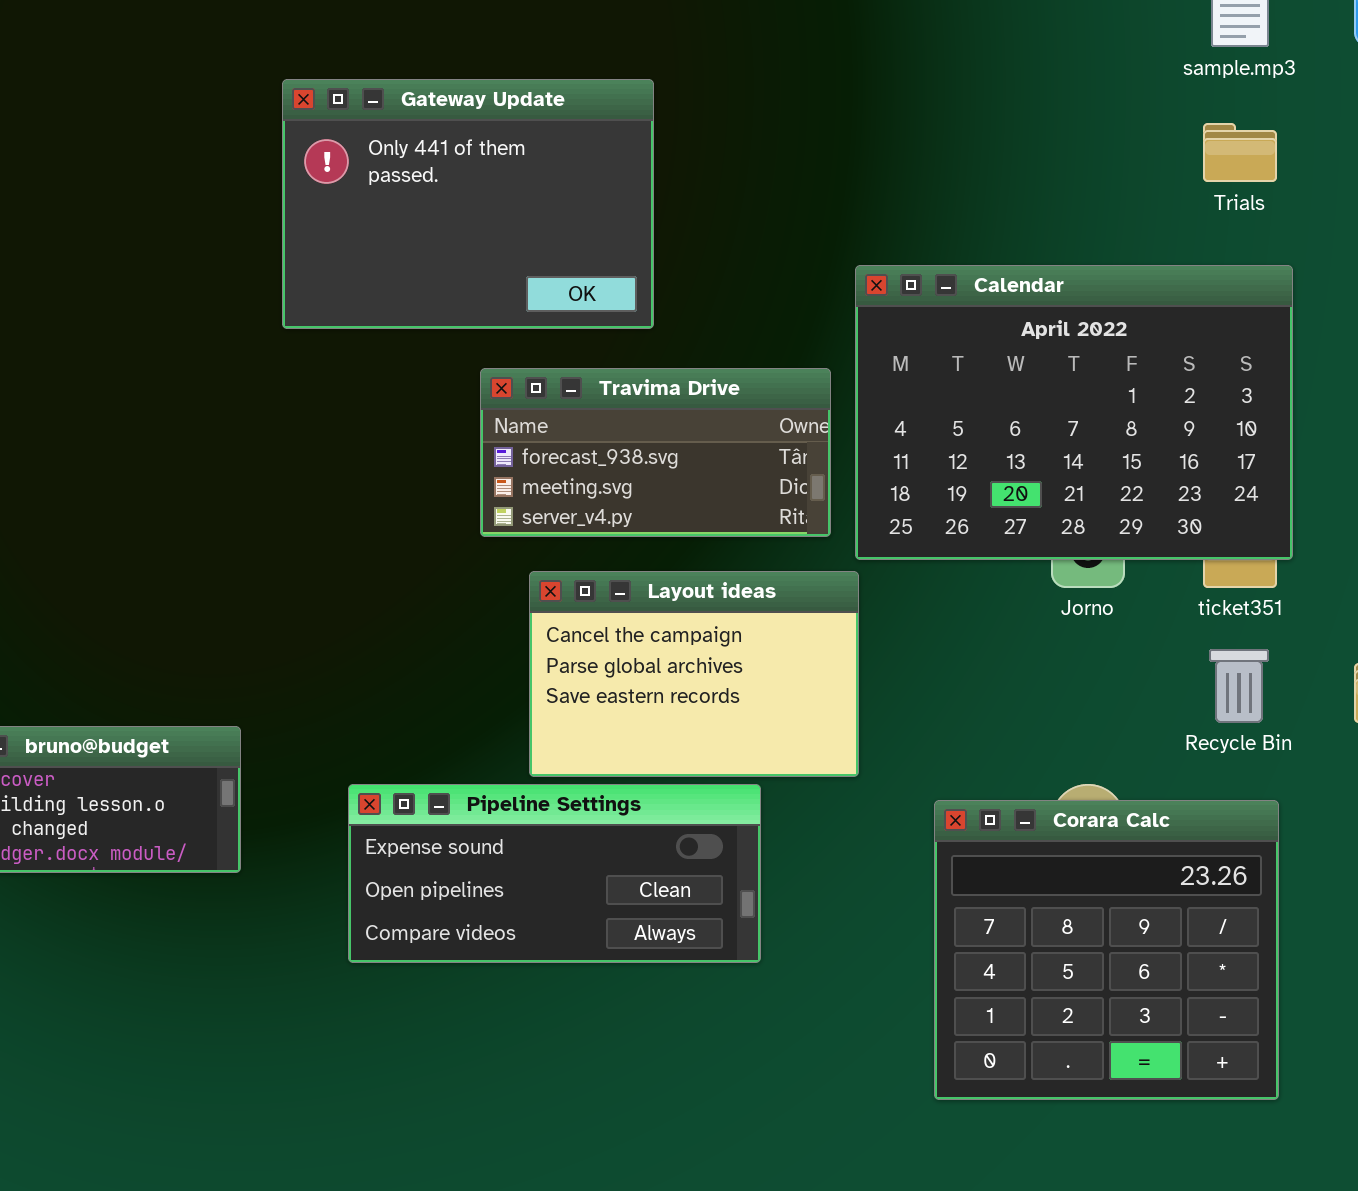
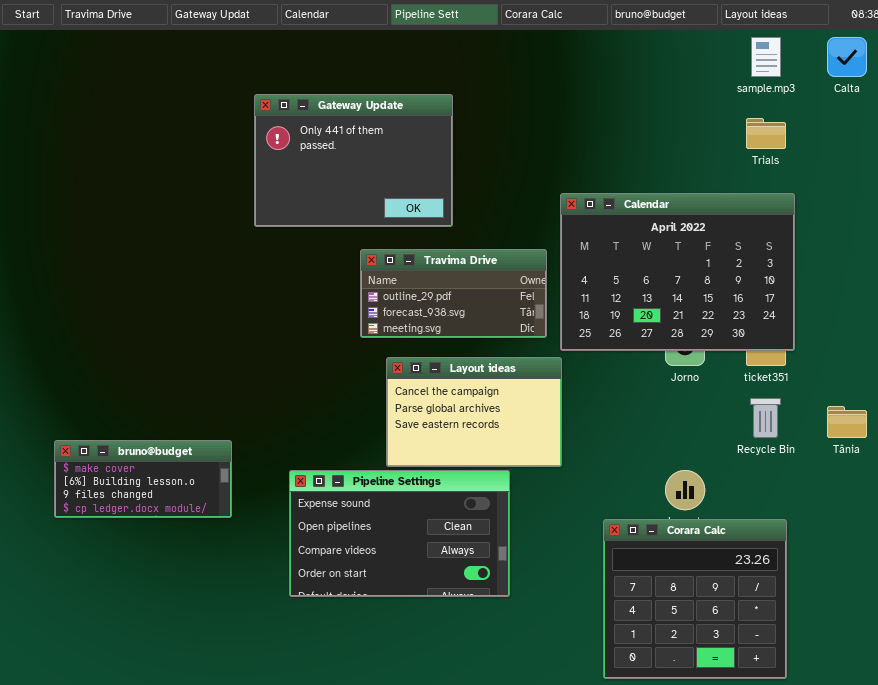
Travima Drive: [480,368,831,537] -> [360,249,547,338], scrolled up 1 row
Pipeline Settings: [348,784,761,963] -> [289,470,510,597], resized
Corara Calc: [934,800,1279,1100] -> [603,519,787,679], moved

